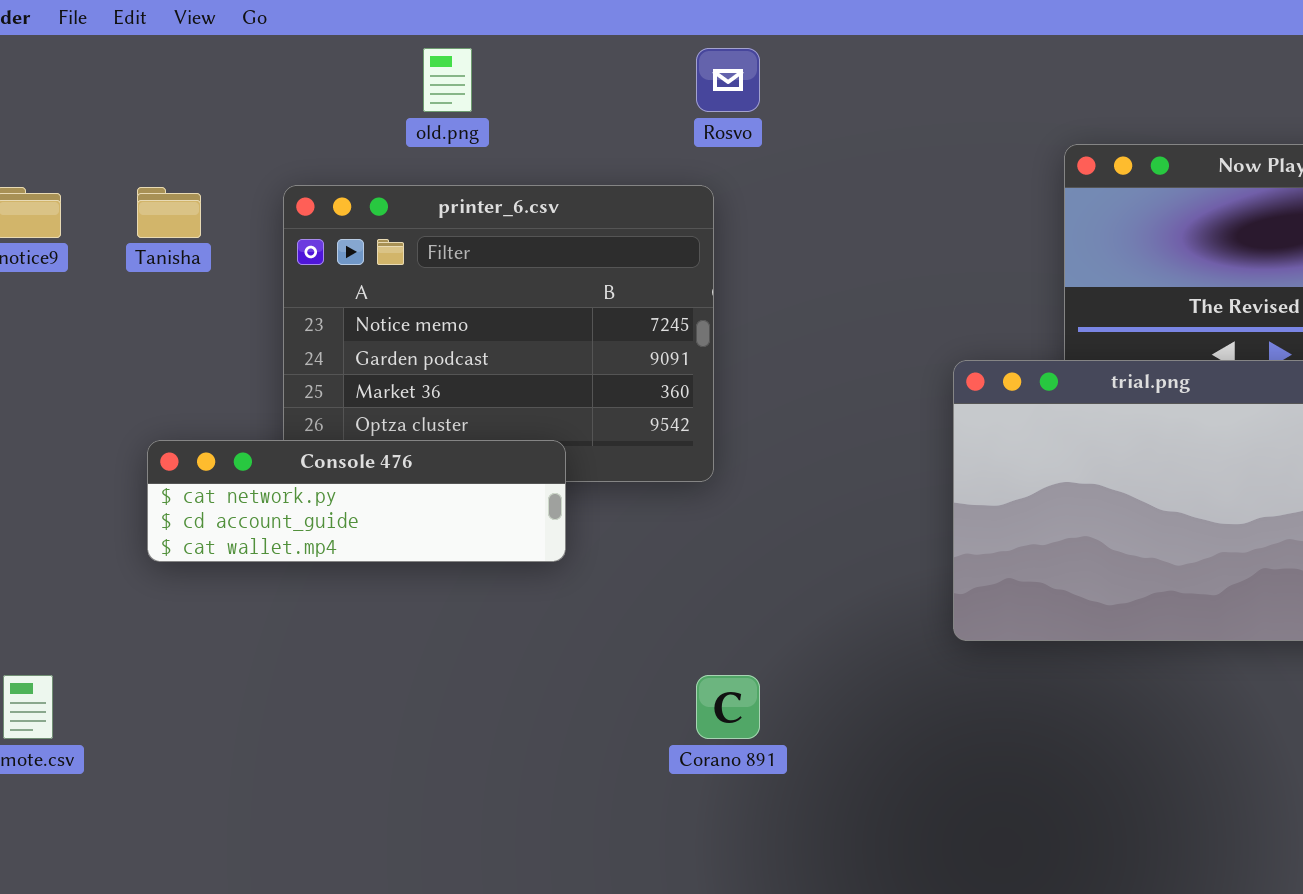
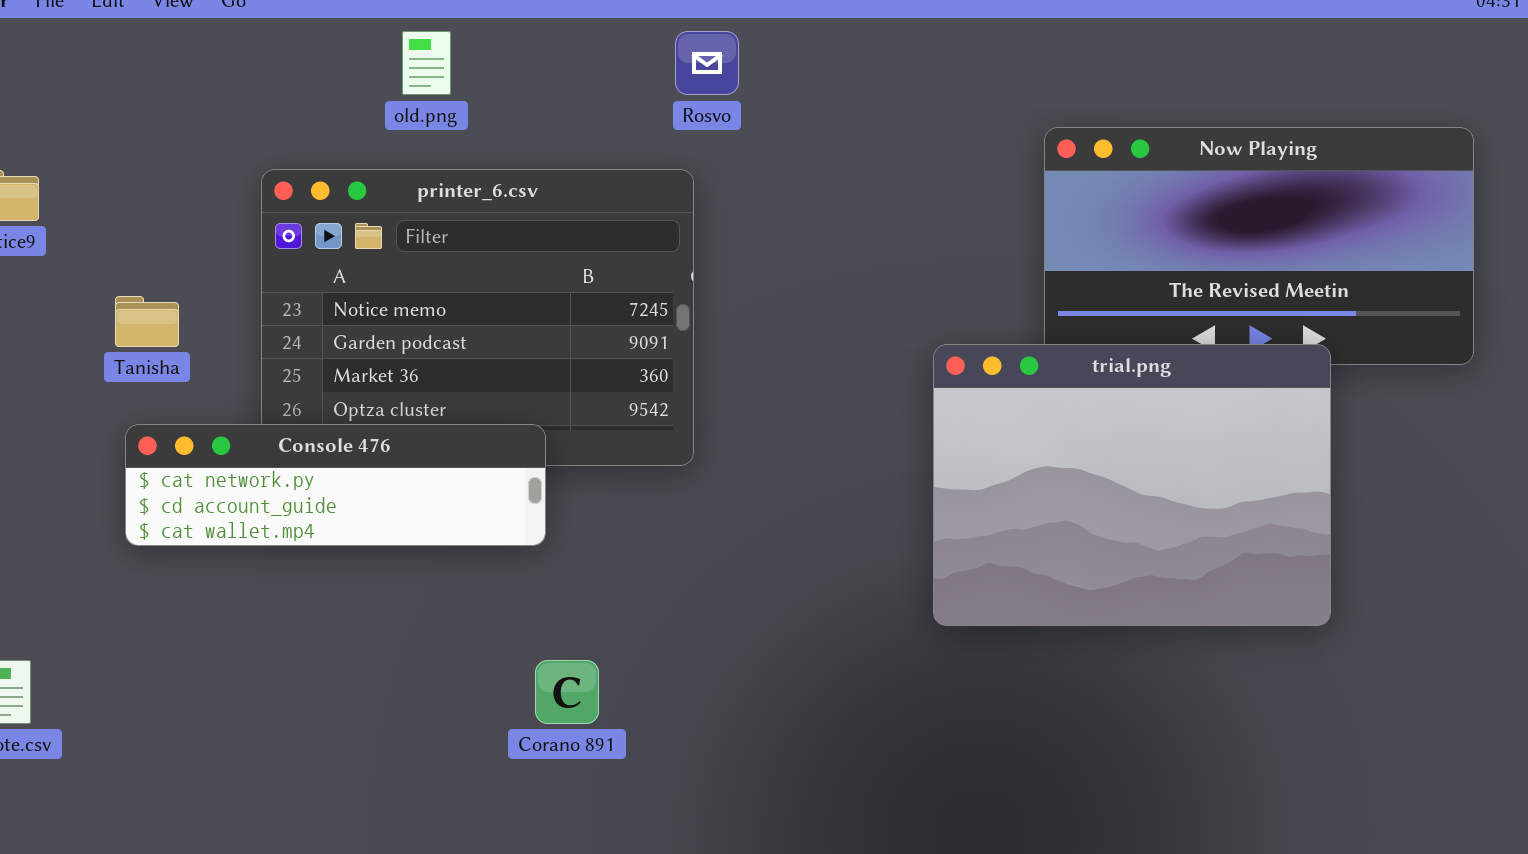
Tanisha: [137,187,201,238] -> [115,296,179,347], moved
Corano 891: [696,675,760,739] -> [535,660,599,724], moved

